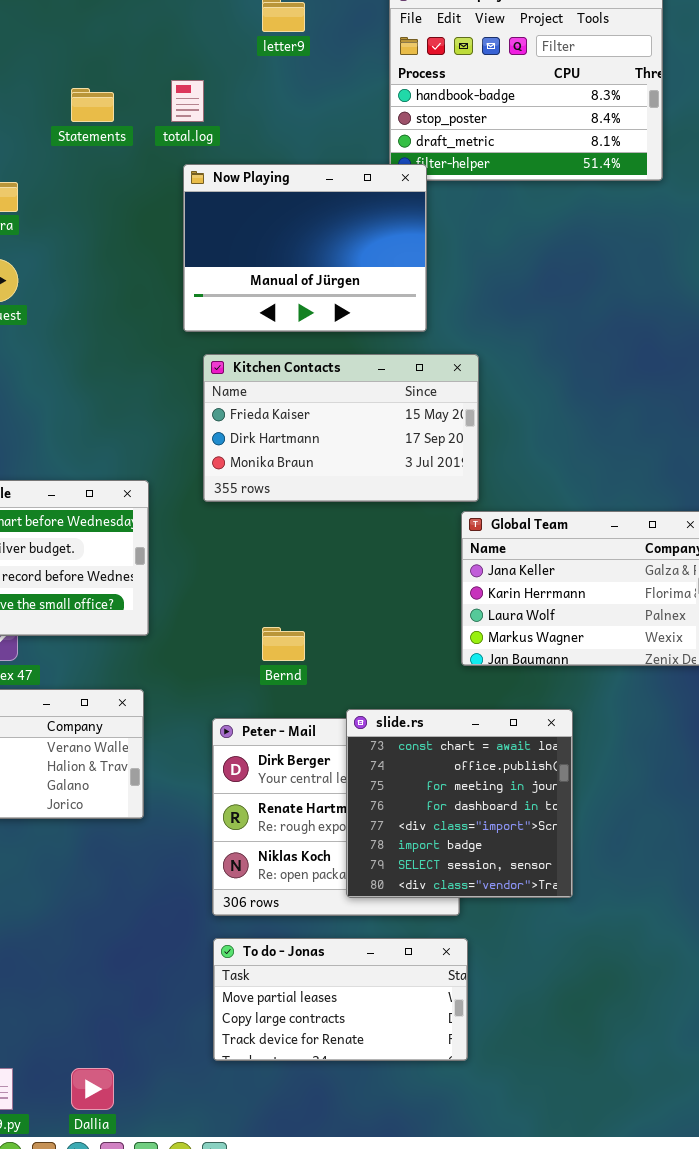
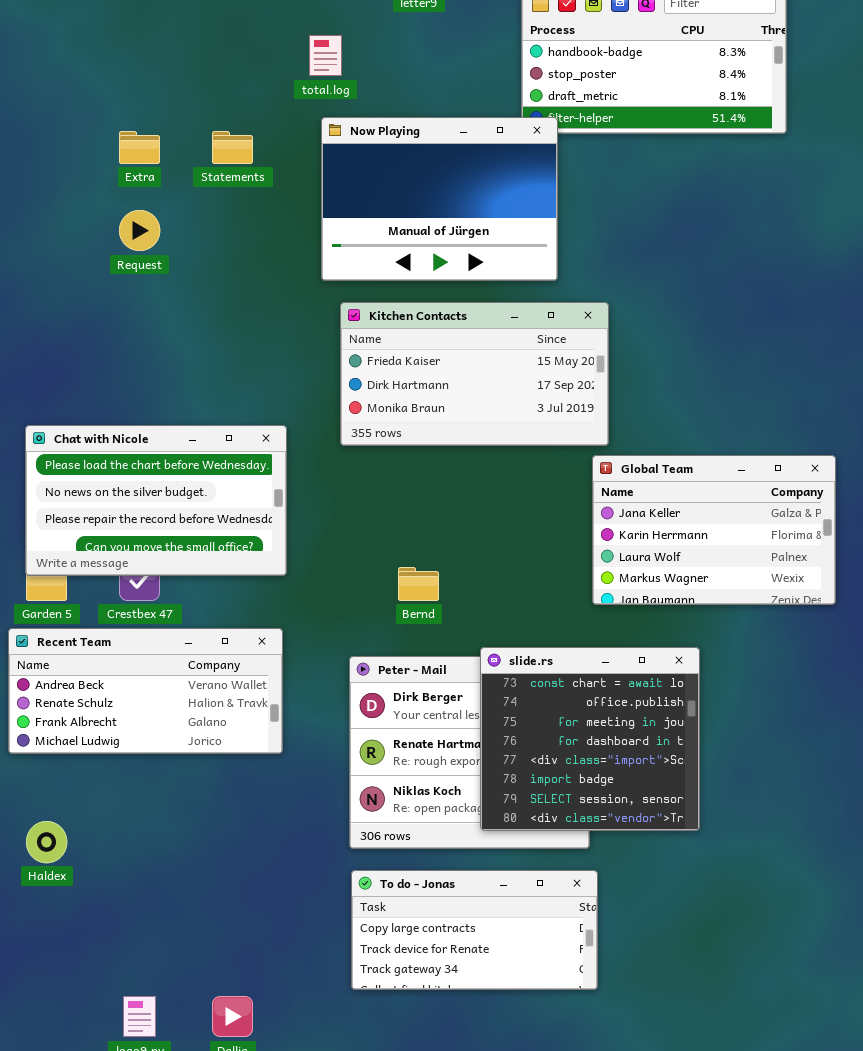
Statements: [71,88,114,122] -> [212,131,253,164], moved
To do - Jonas: [213,938,468,1061] -> [351,870,598,990], scrolled down 1 row

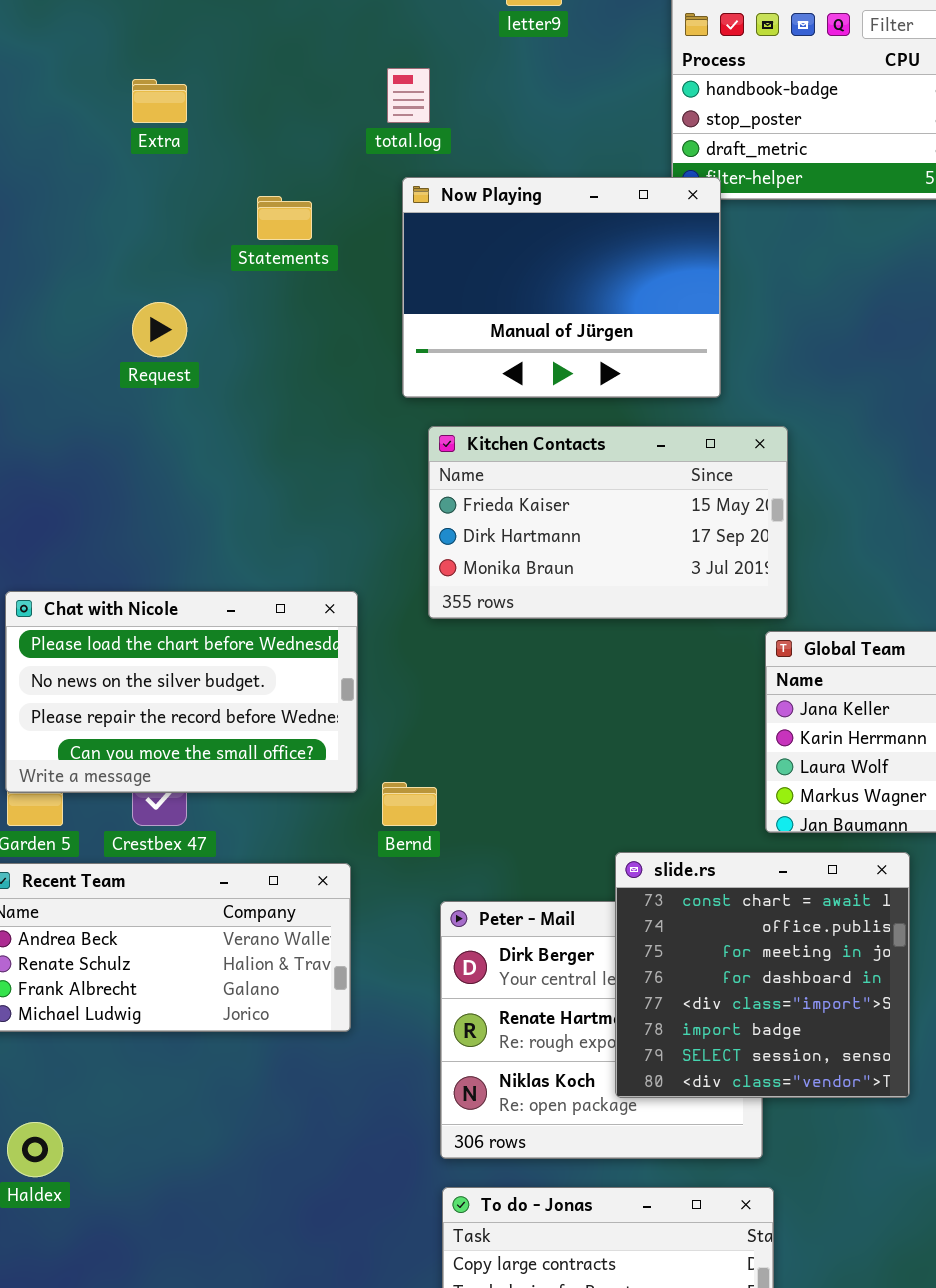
Extra: [119,131,160,164] -> [132,79,187,123], moved
Bernd: [398,567,439,601] -> [382,782,437,826], moved
slide.rs: [480,647,700,831] -> [615,852,910,1098], moved

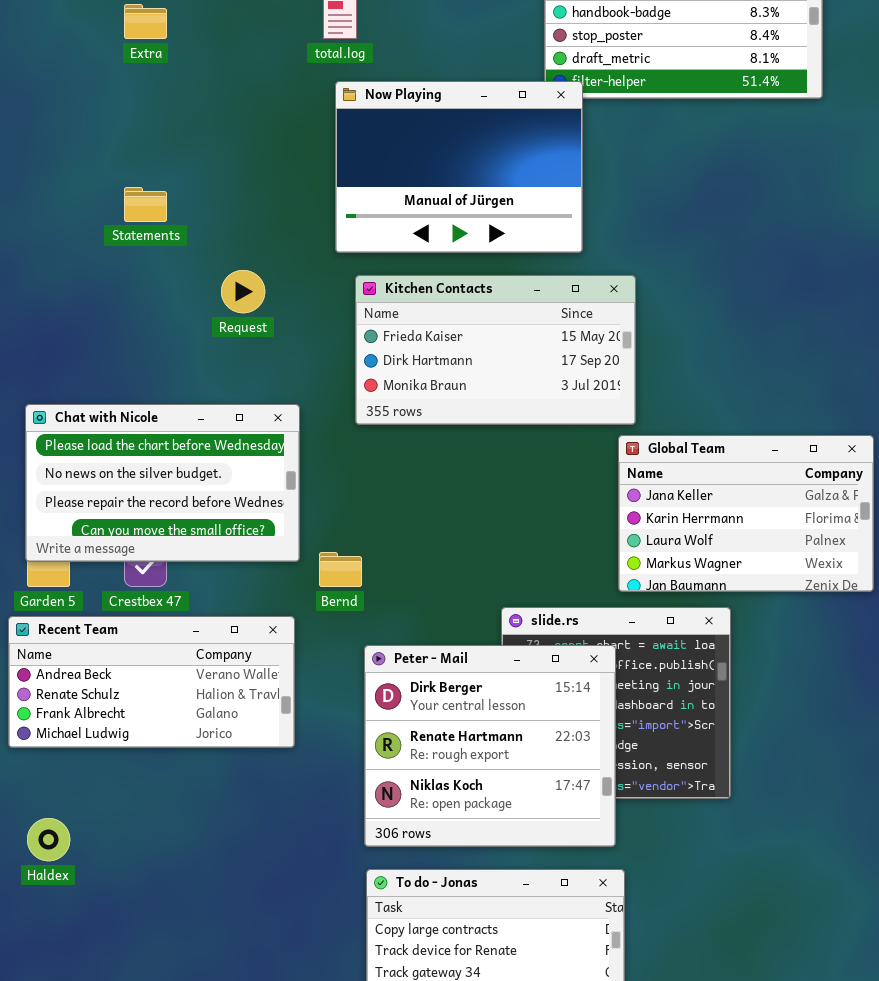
Statements: [257,196,312,240] -> [124,187,167,222], moved
Request: [132,302,187,357] -> [221,270,265,313], moved
Peter - Mail: [440,901,763,1159] -> [364,645,616,847], raised

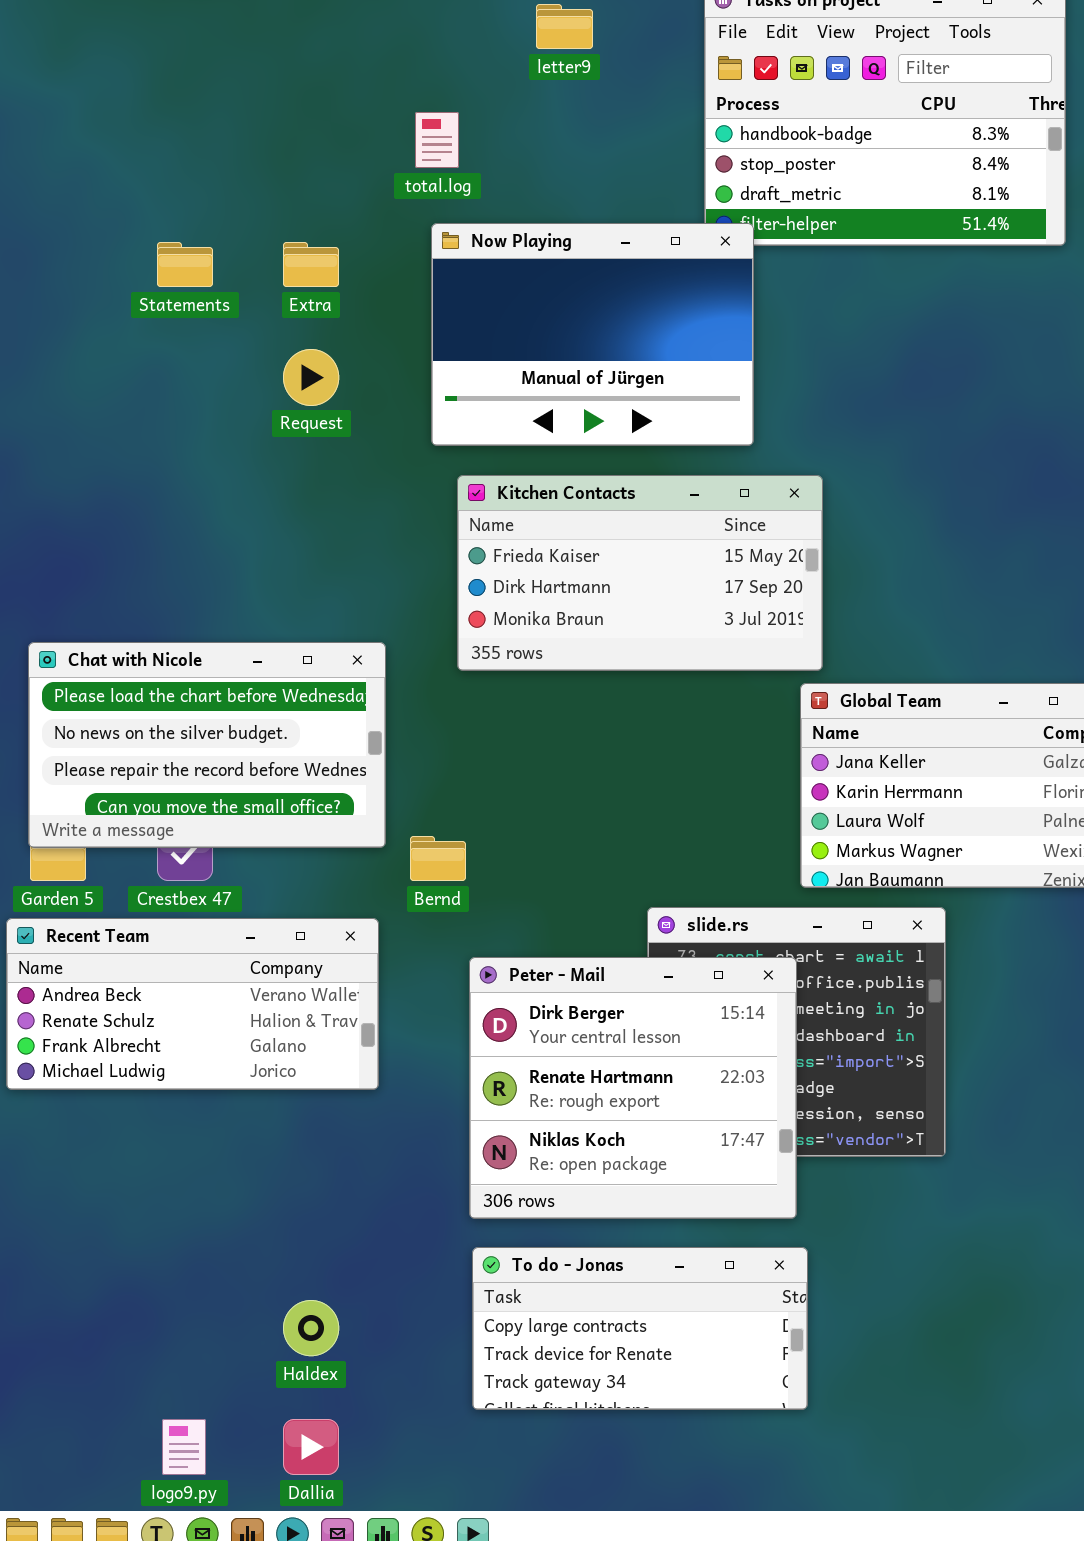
Extra: [124,4,167,39] -> [283,242,339,287], moved
Statements: [124,187,167,222] -> [157,242,213,287], moved
Request: [221,270,265,313] -> [283,349,339,406], moved
Haldex: [27,818,70,861] -> [283,1300,339,1356], moved

